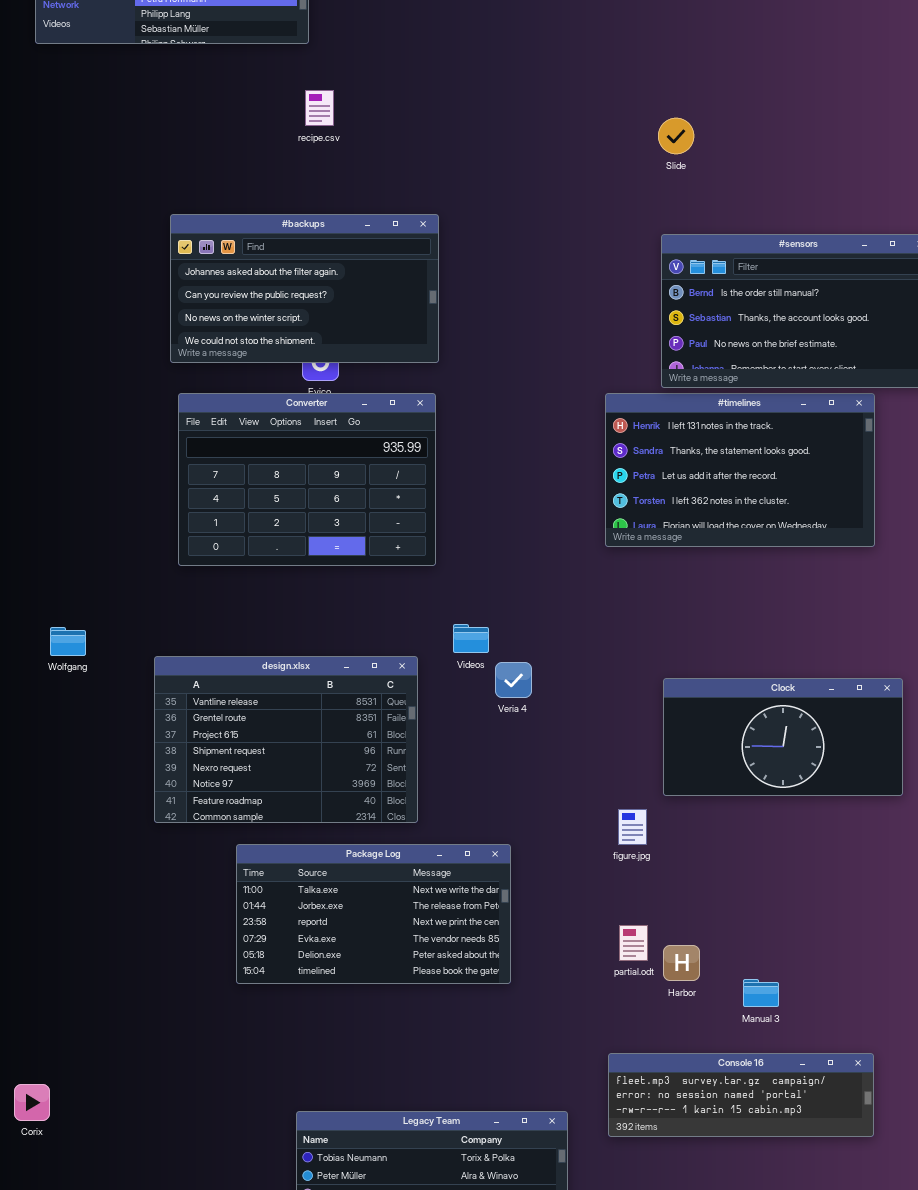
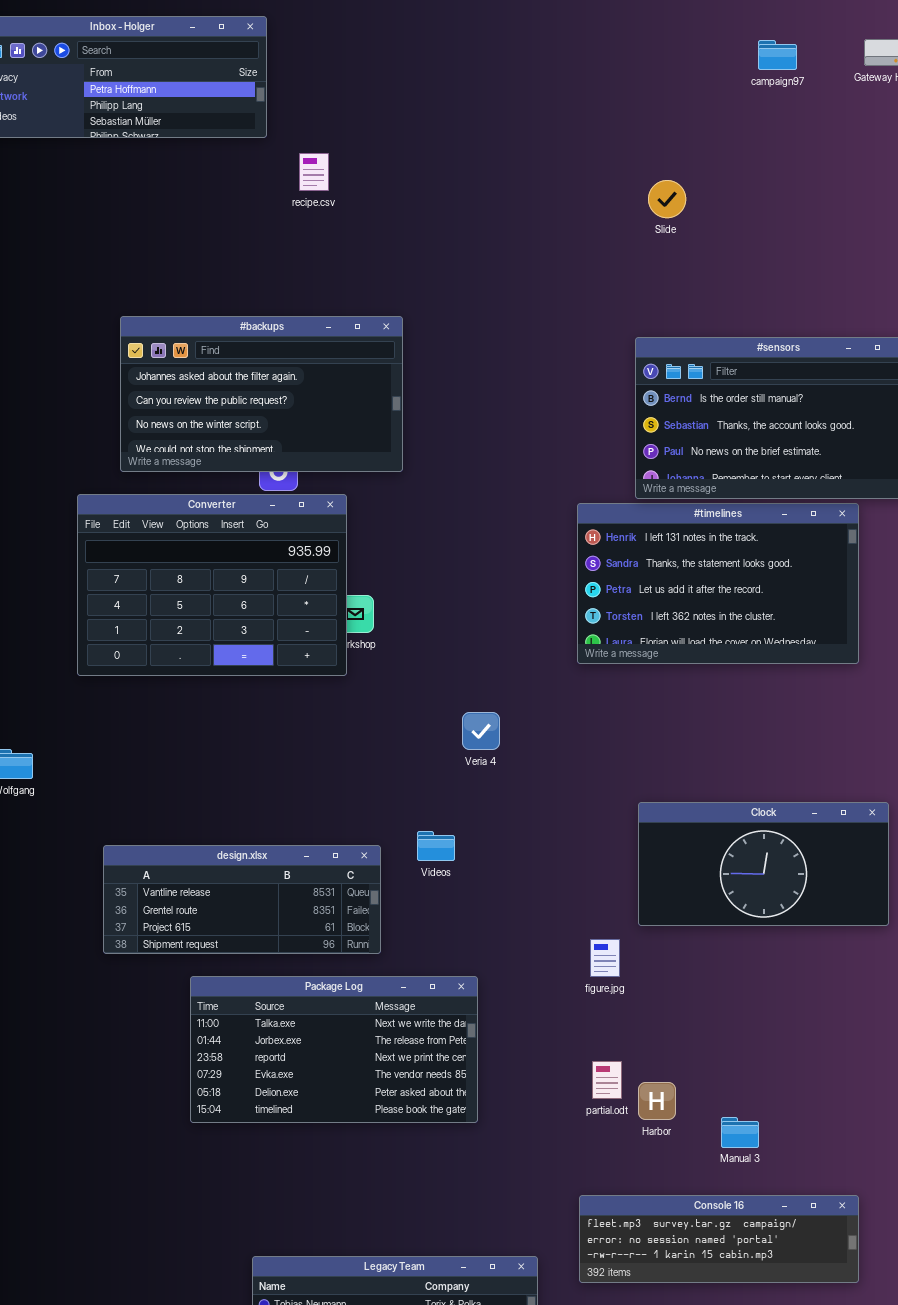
recipe.csv: [305,90,334,126] -> [299,153,329,191], moved
Slide: [658,118,694,154] -> [648,180,686,218], moved
Converter: [178,393,436,566] -> [77,494,347,676], moved
Videos: [453,624,489,653] -> [417,831,455,861], moved
design.xlsx: [154,656,418,823] -> [103,845,381,954], resized
Veria 4: [495,662,532,698] -> [462,712,500,750], moved

